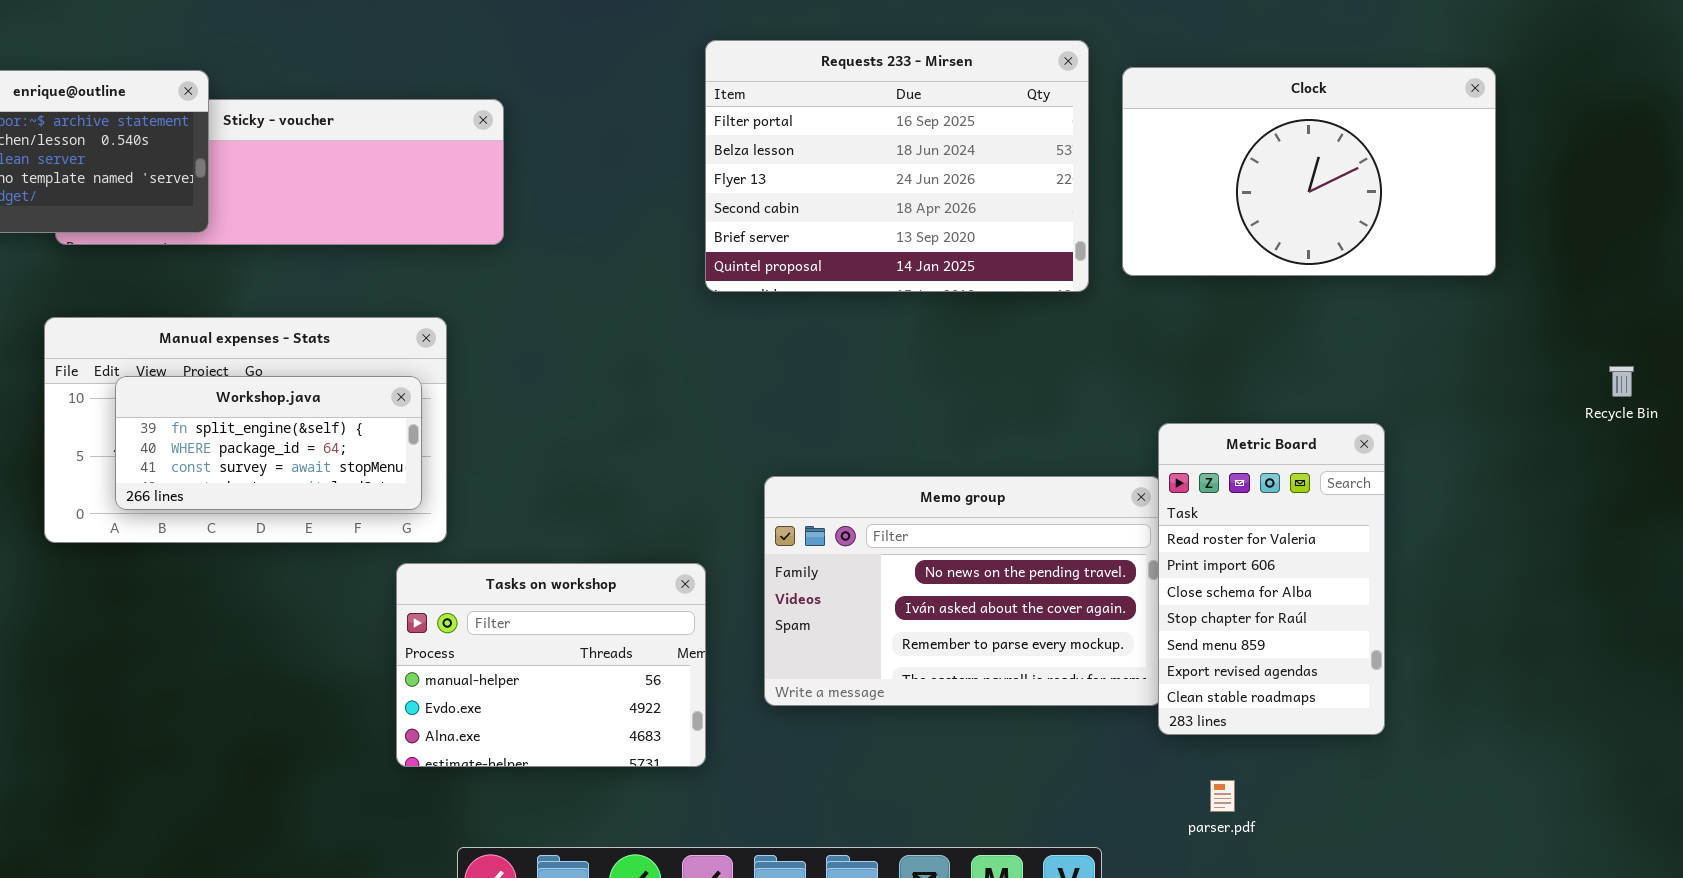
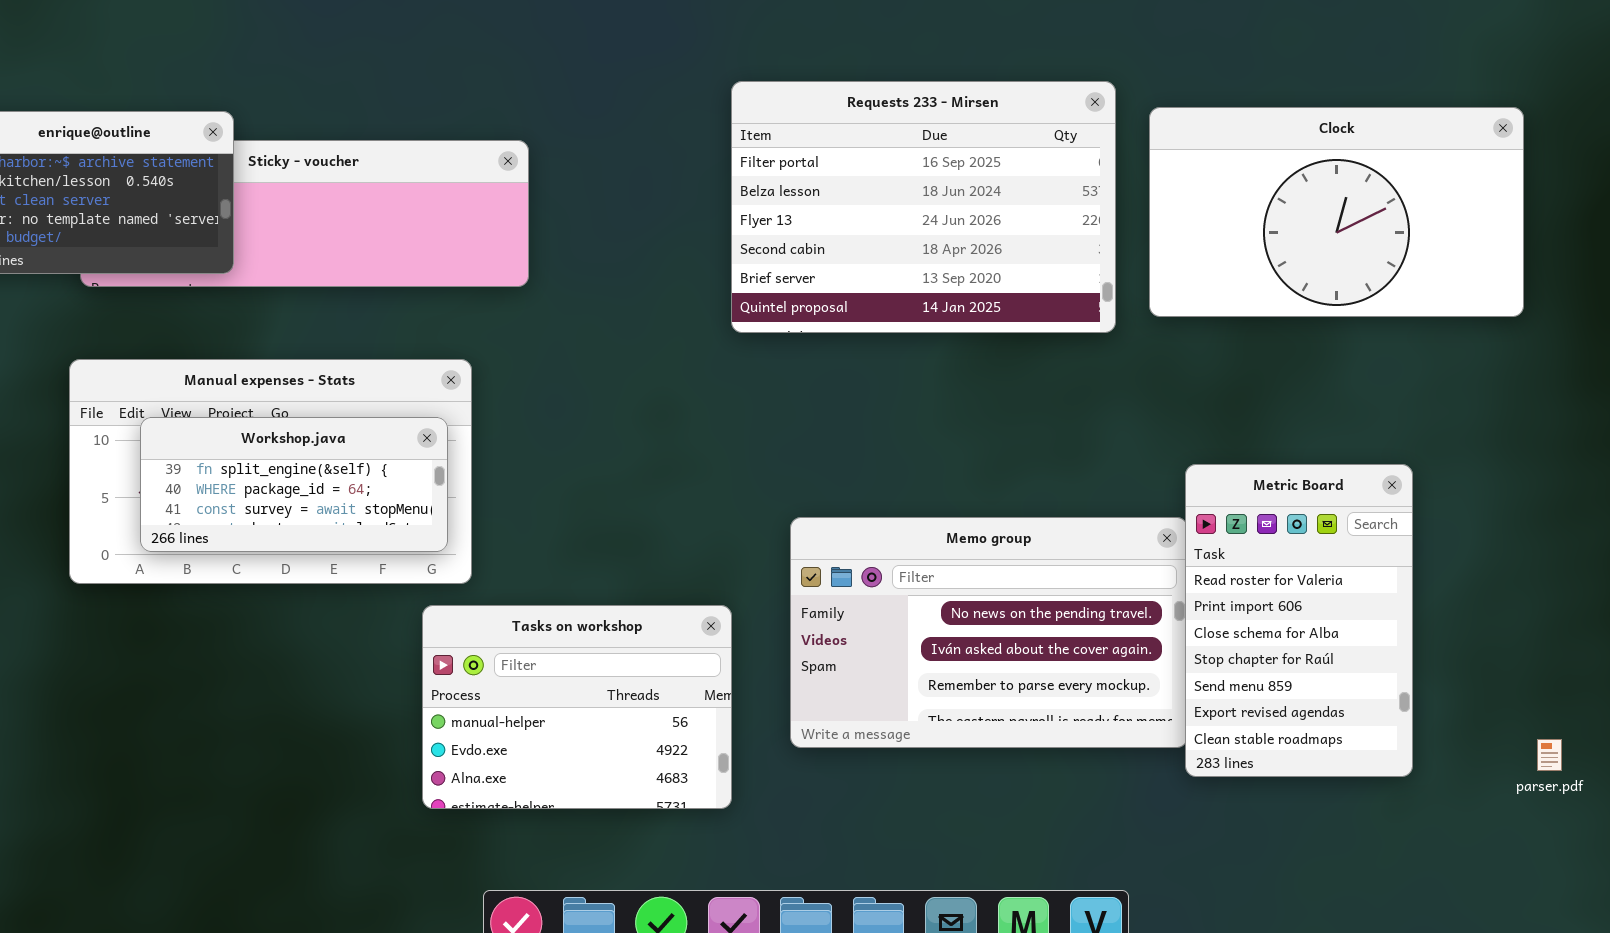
parser.pdf: [1210,780,1235,812] -> [1537,739,1562,771], moved

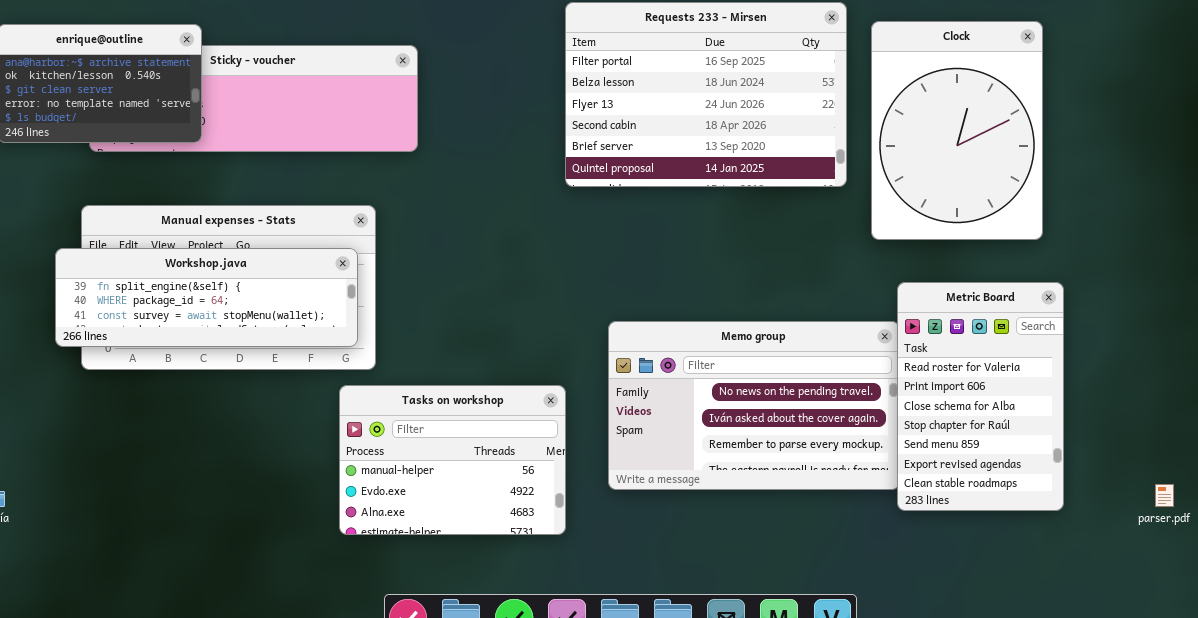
Clock: [1149,107,1524,317] -> [871,21,1043,240], resized
Workshop.java: [140,417,448,552] -> [55,248,358,347], resized

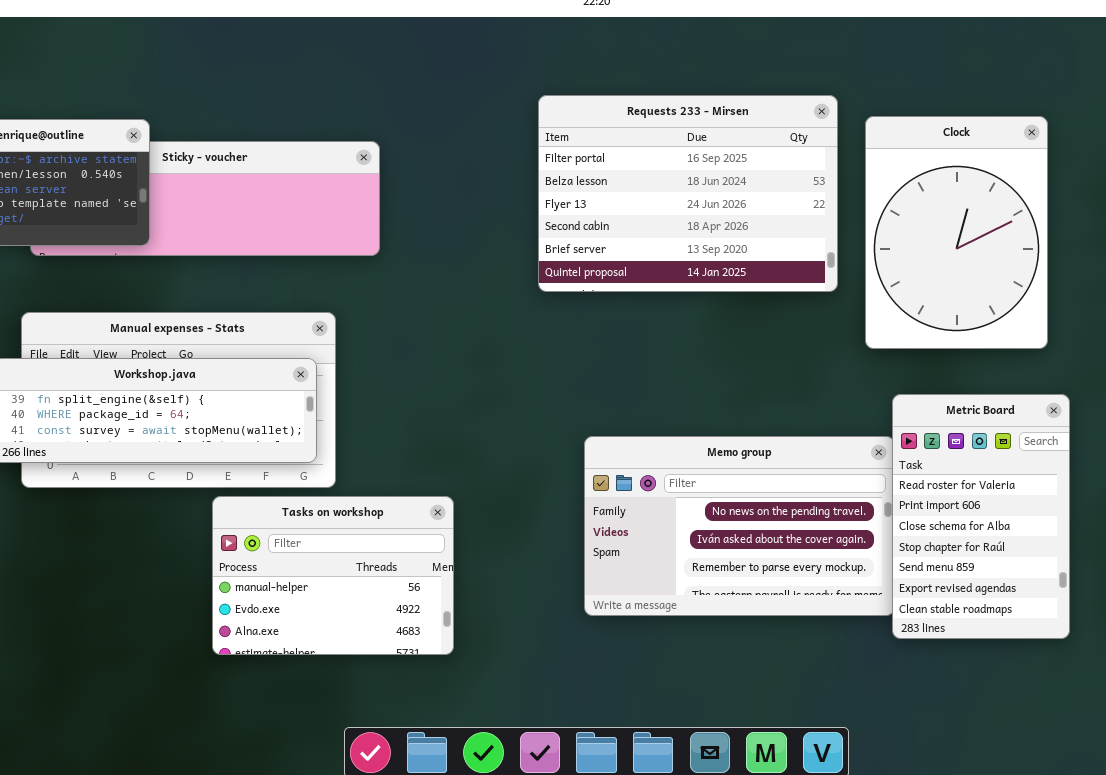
Tasks on workshop: [339,385,566,535] -> [212,496,454,655], moved

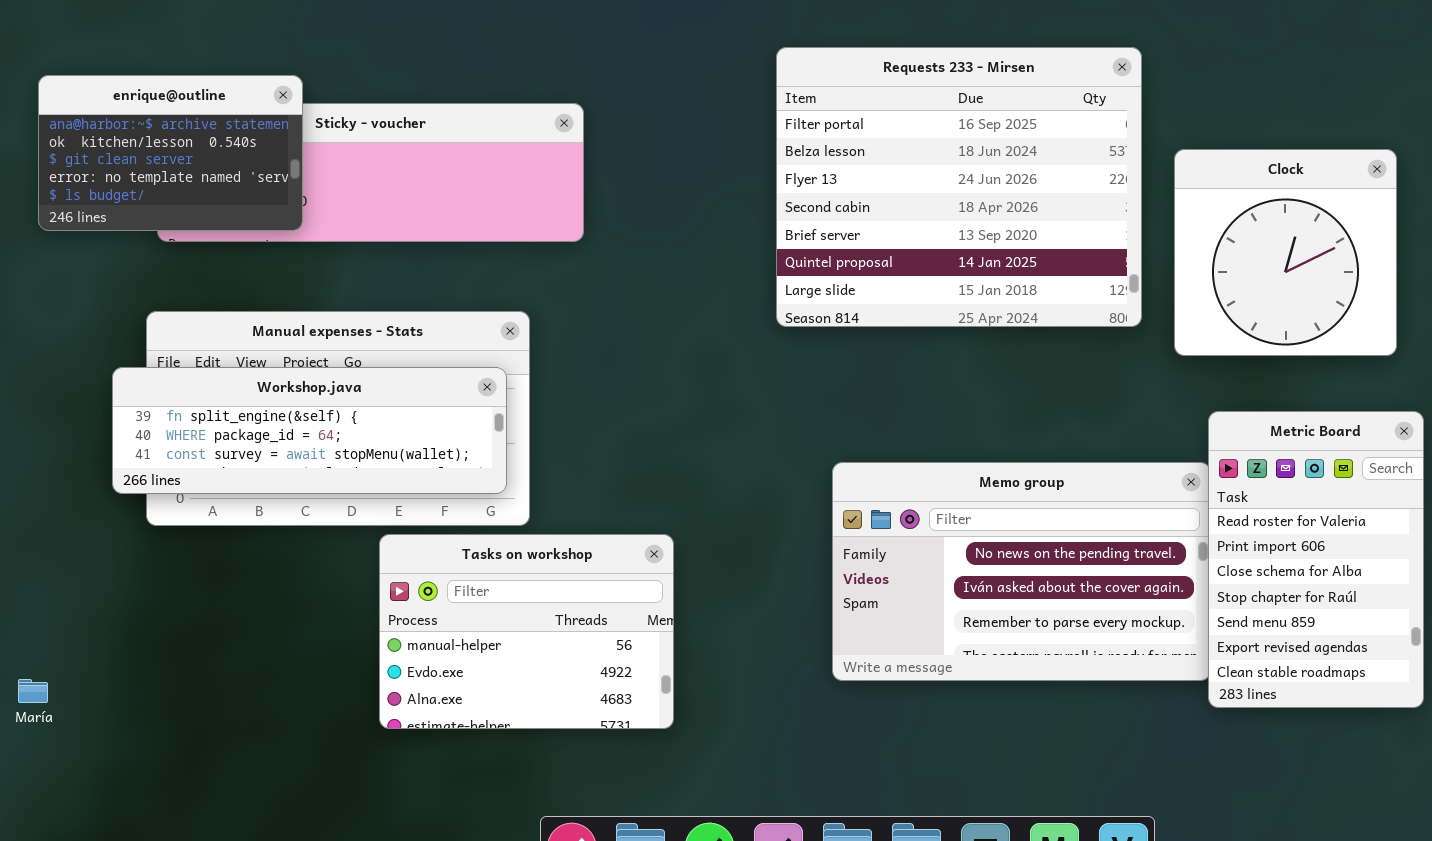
Requests 233 - Mirsen: [538,95,838,292] -> [776,47,1142,327], resized
Clock: [865,116,1048,349] -> [1174,149,1397,356], resized

